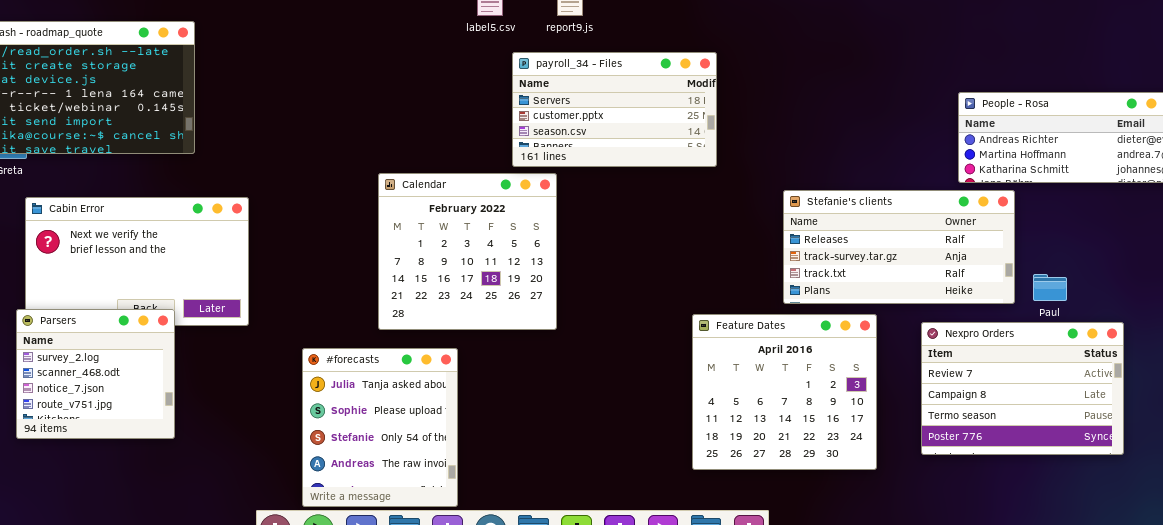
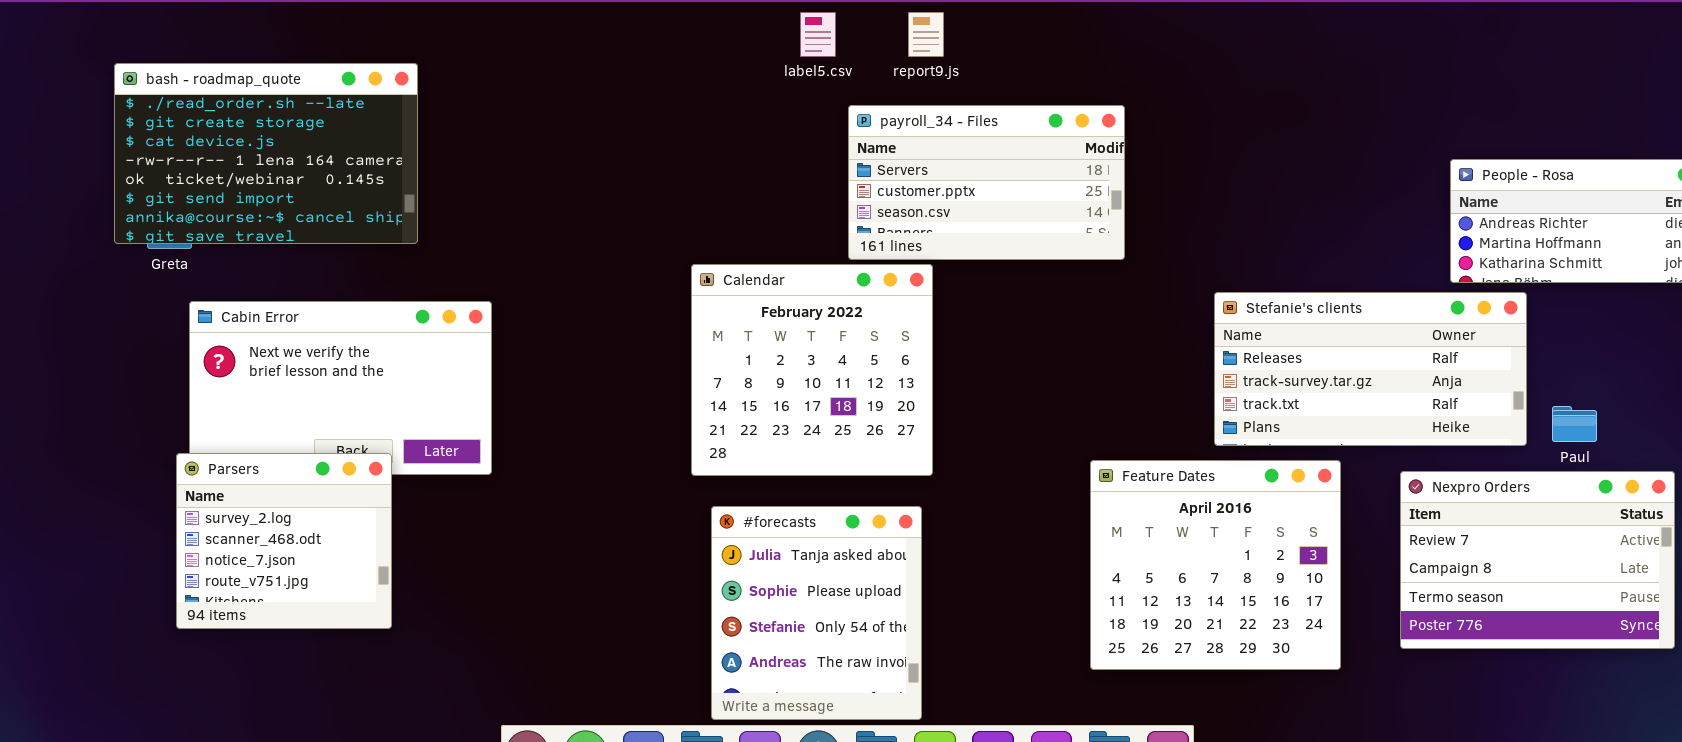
Calendar: [378,173,557,330] -> [691,264,933,476], moved
#forecasts: [302,348,458,507] -> [711,506,922,720], moved

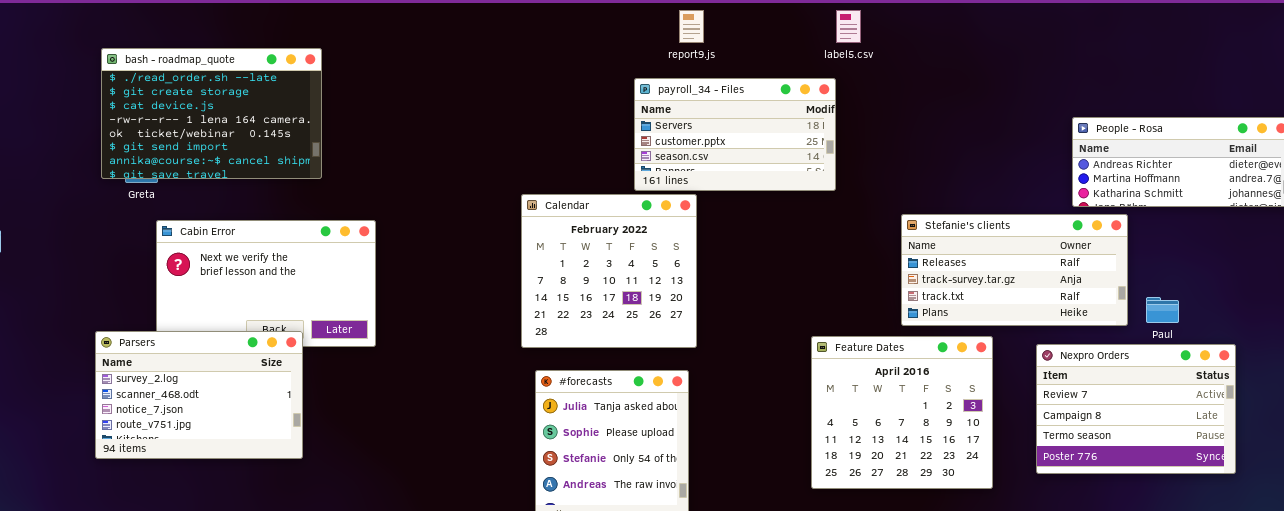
label5.csv: [800,12,836,57] -> [836,10,861,43], moved
Parsers: [176,453,392,629] -> [95,331,303,459], resized

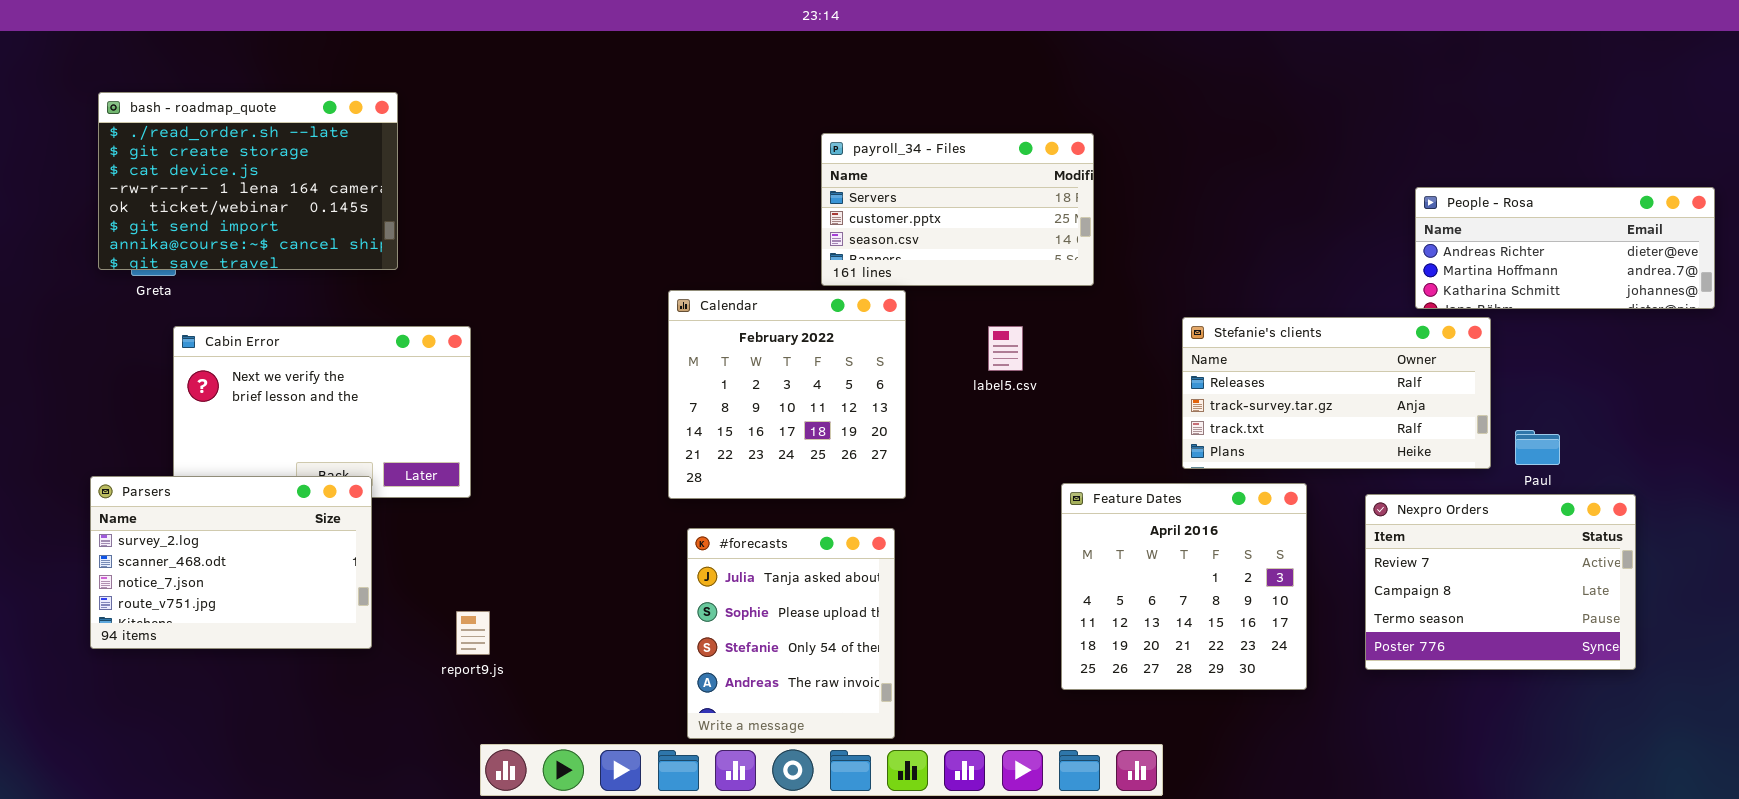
report9.js: [679,10,704,43] -> [456,611,490,655], moved
label5.csv: [836,10,861,43] -> [988,326,1023,371], moved

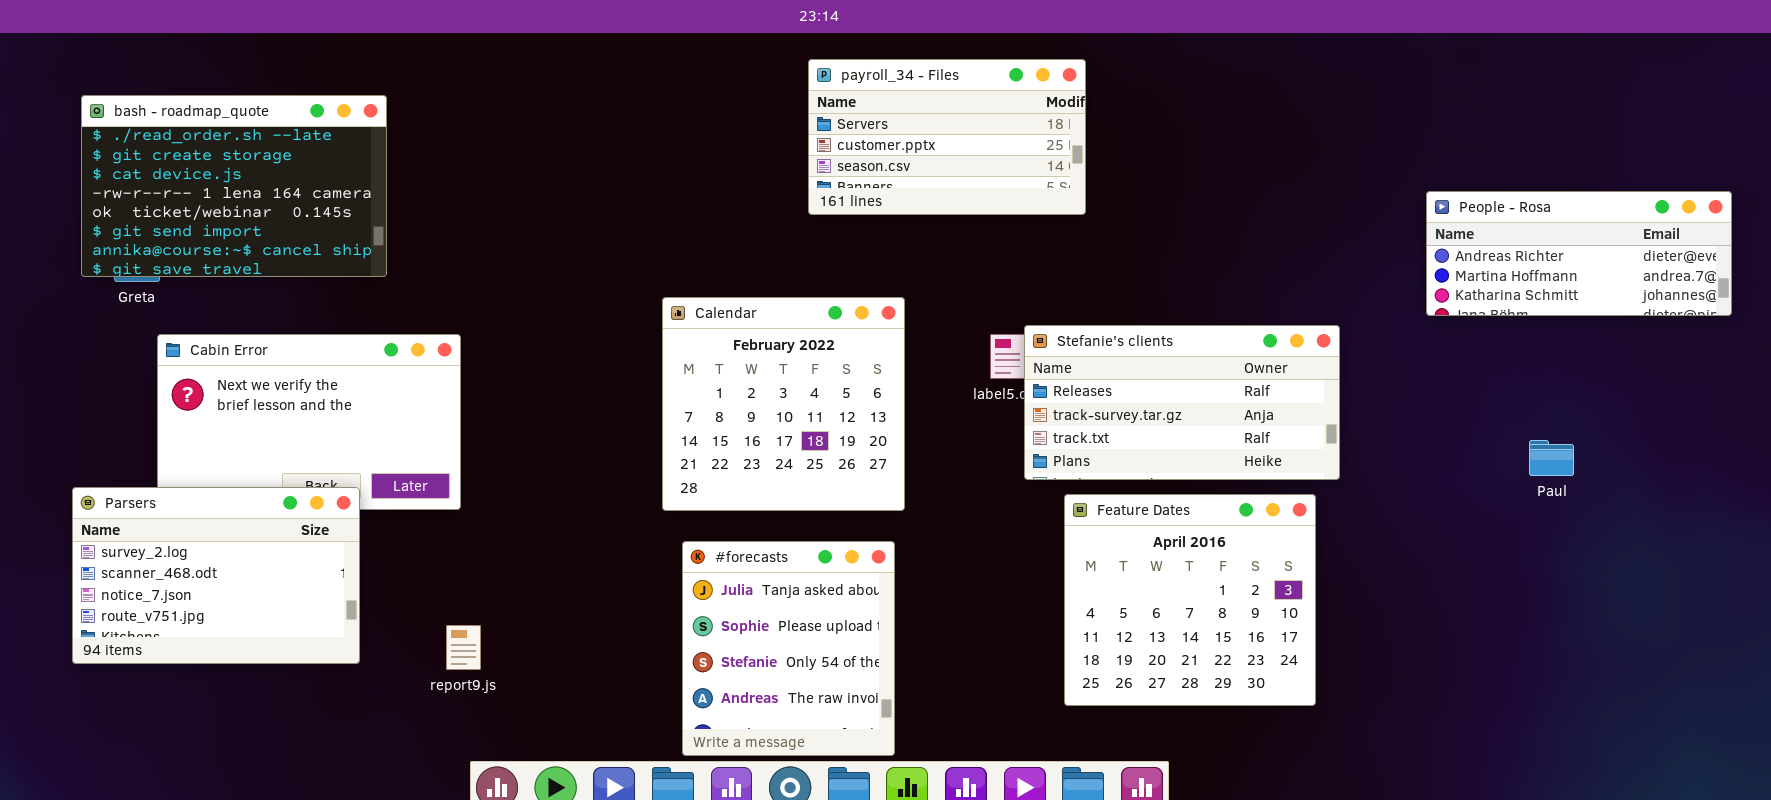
payroll_34 - Files: [821,133,1094,286] -> [808,59,1086,215], moved
Stefanie's clients: [1182,317,1491,469] -> [1024,325,1340,480], moved
Nexpro Orders: [1365,494,1636,670] -> none, closed

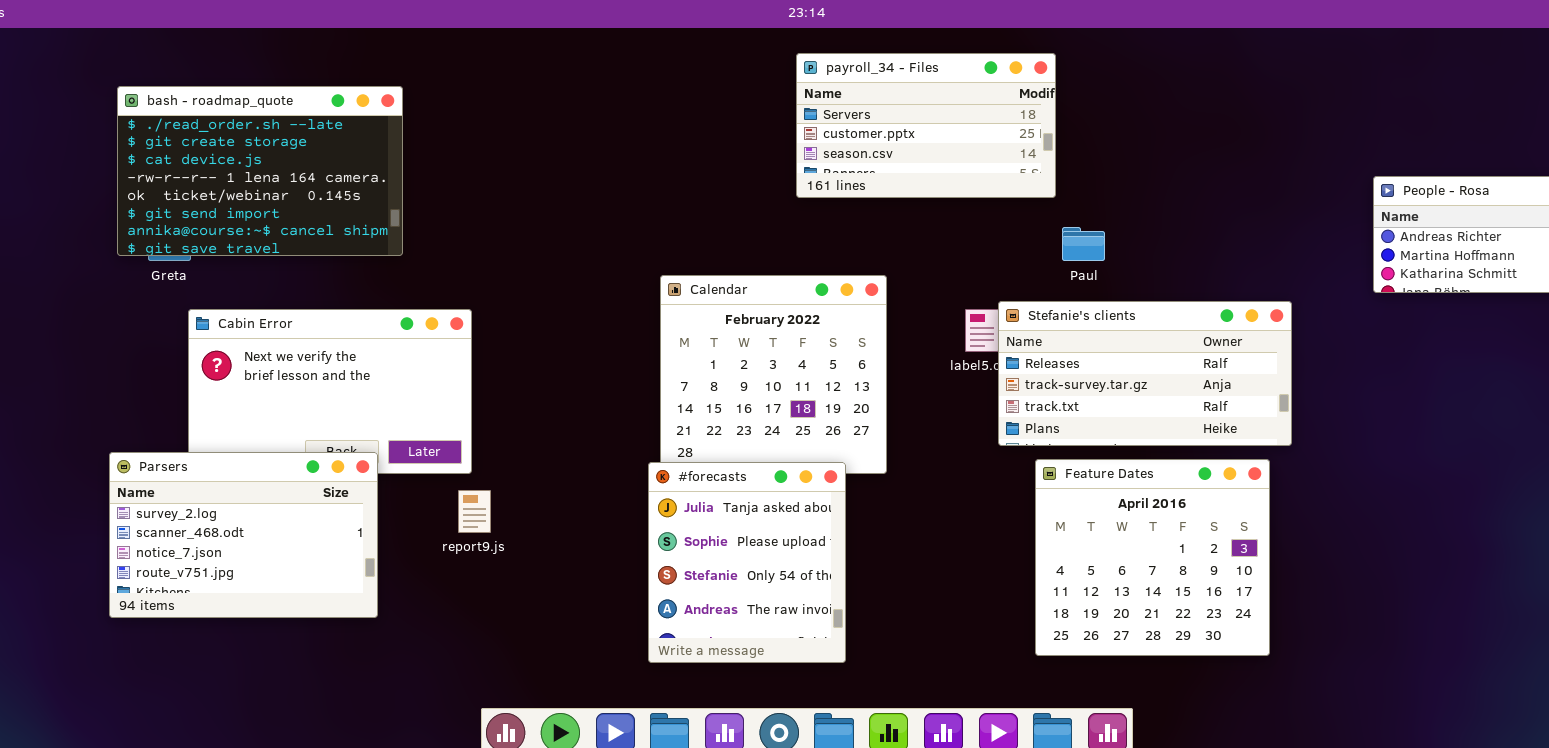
Paul: [1529,440,1574,476] -> [1062,227,1105,261], moved
#forecasts: [682,541,895,756] -> [648,462,846,663], moved
report9.js: [446,625,481,670] -> [458,490,491,533], moved

